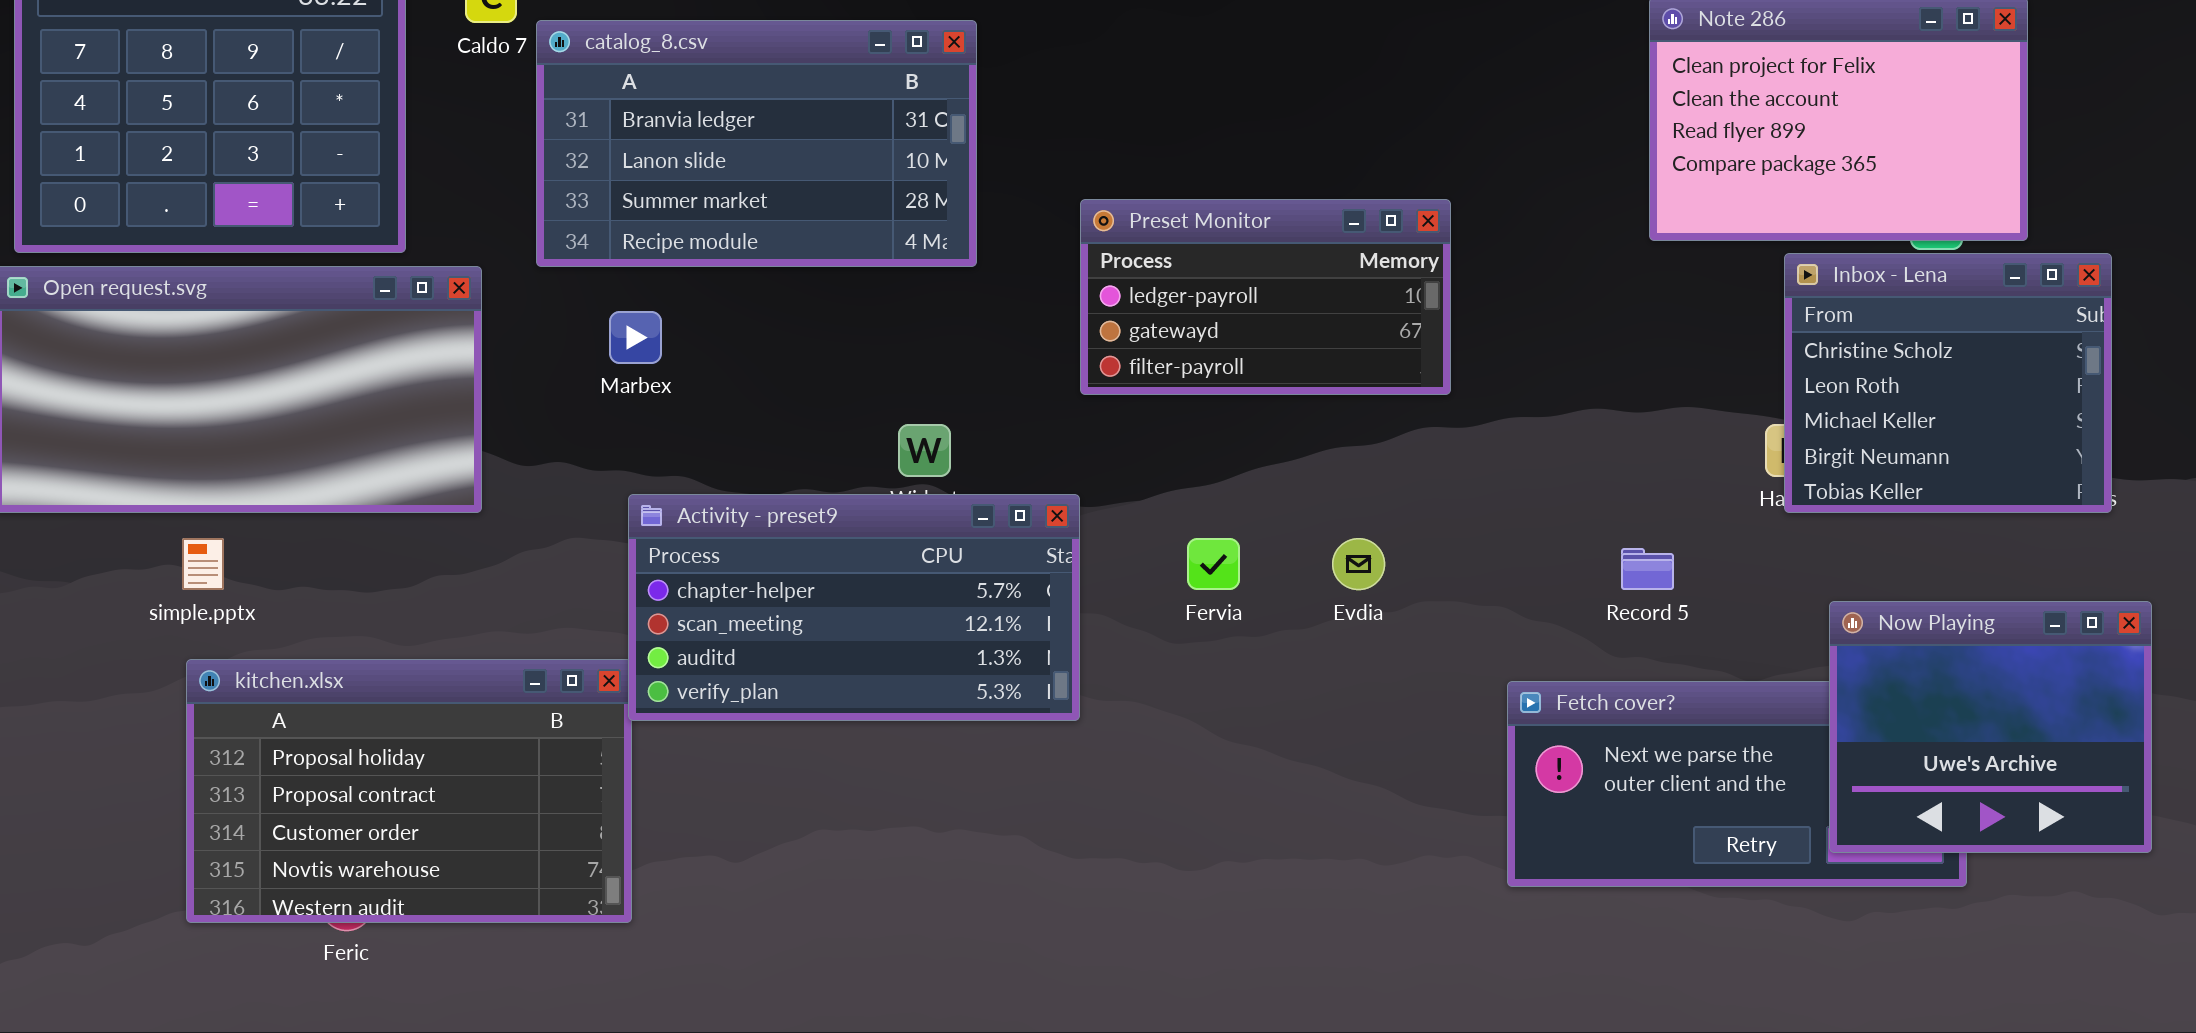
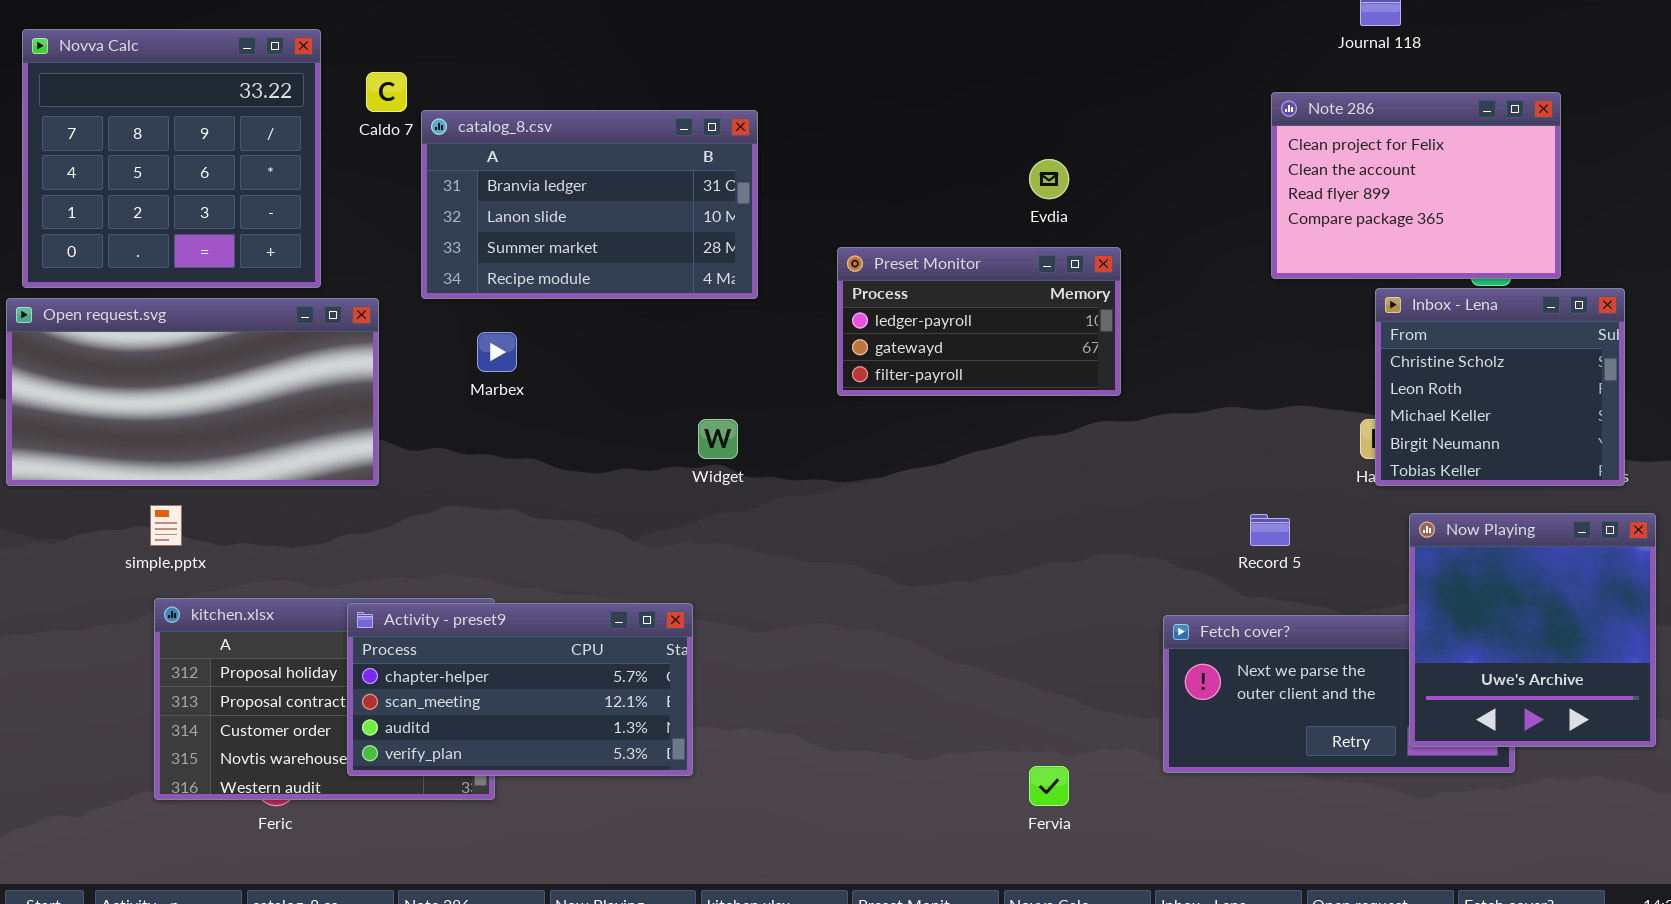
Activity - preset9: [628,494,1080,721] -> [347,603,693,776], moved
Fervia: [1187,538,1240,590] -> [1029,766,1069,806], moved
Evdia: [1332,538,1385,590] -> [1029,159,1069,199], moved
Now Playing: [1829,601,2152,853] -> [1409,513,1656,747], resized

